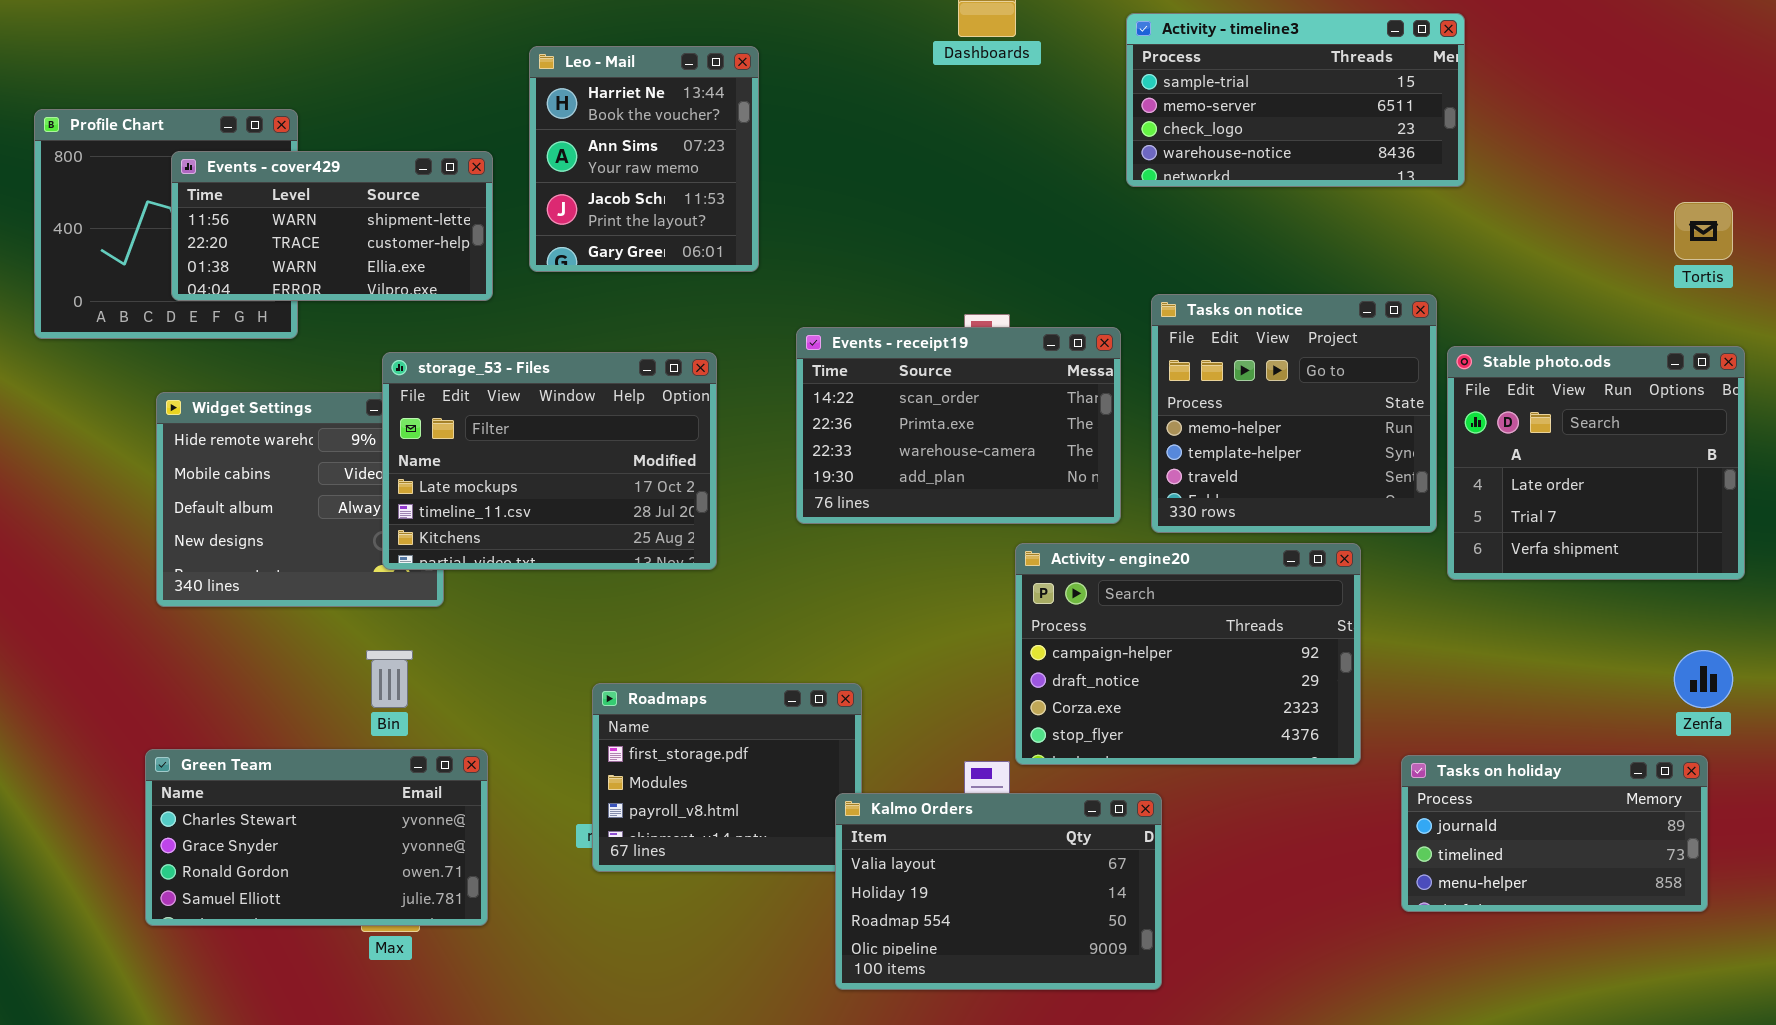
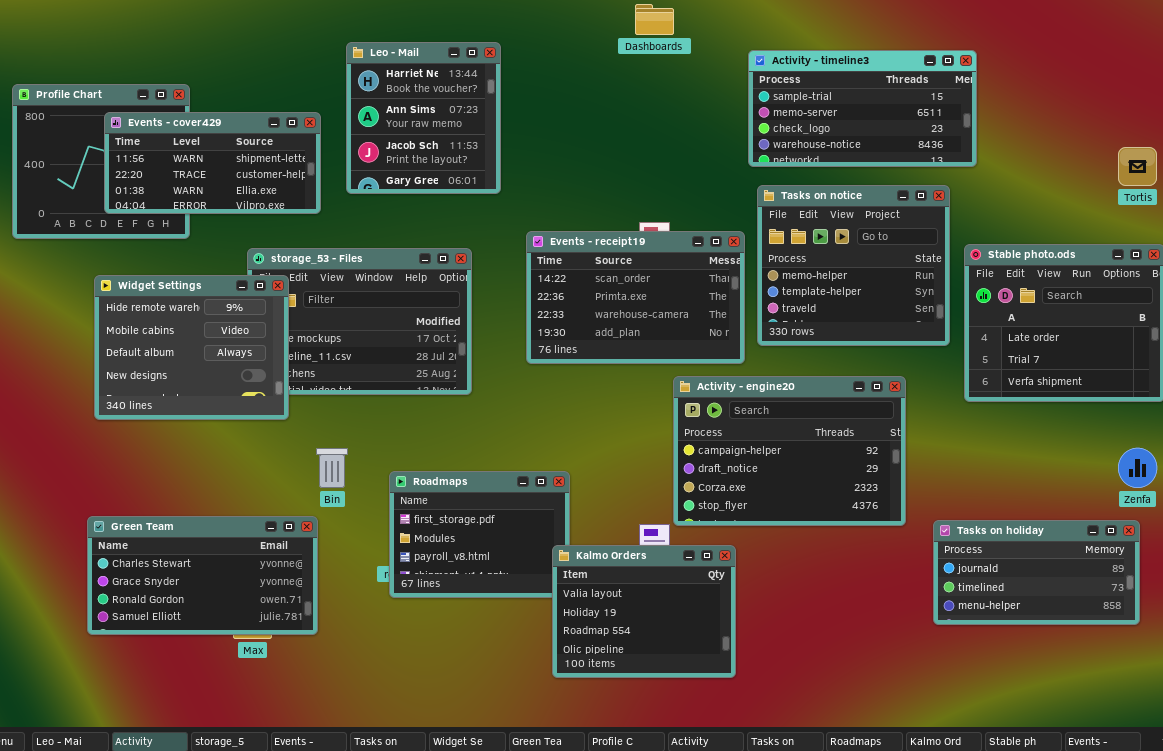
Activity - timeline3: [1126,13,1465,187] -> [748,50,977,167], moved
Tasks on notice: [1151,294,1437,533] -> [757,185,950,346], moved
Widget Settings: [156,392,444,607] -> [94,275,289,420], raised
Bin: [366,650,413,708] -> [316,448,348,488], moved
Kalmo Orders: [835,793,1162,990] -> [552,545,736,678], resized

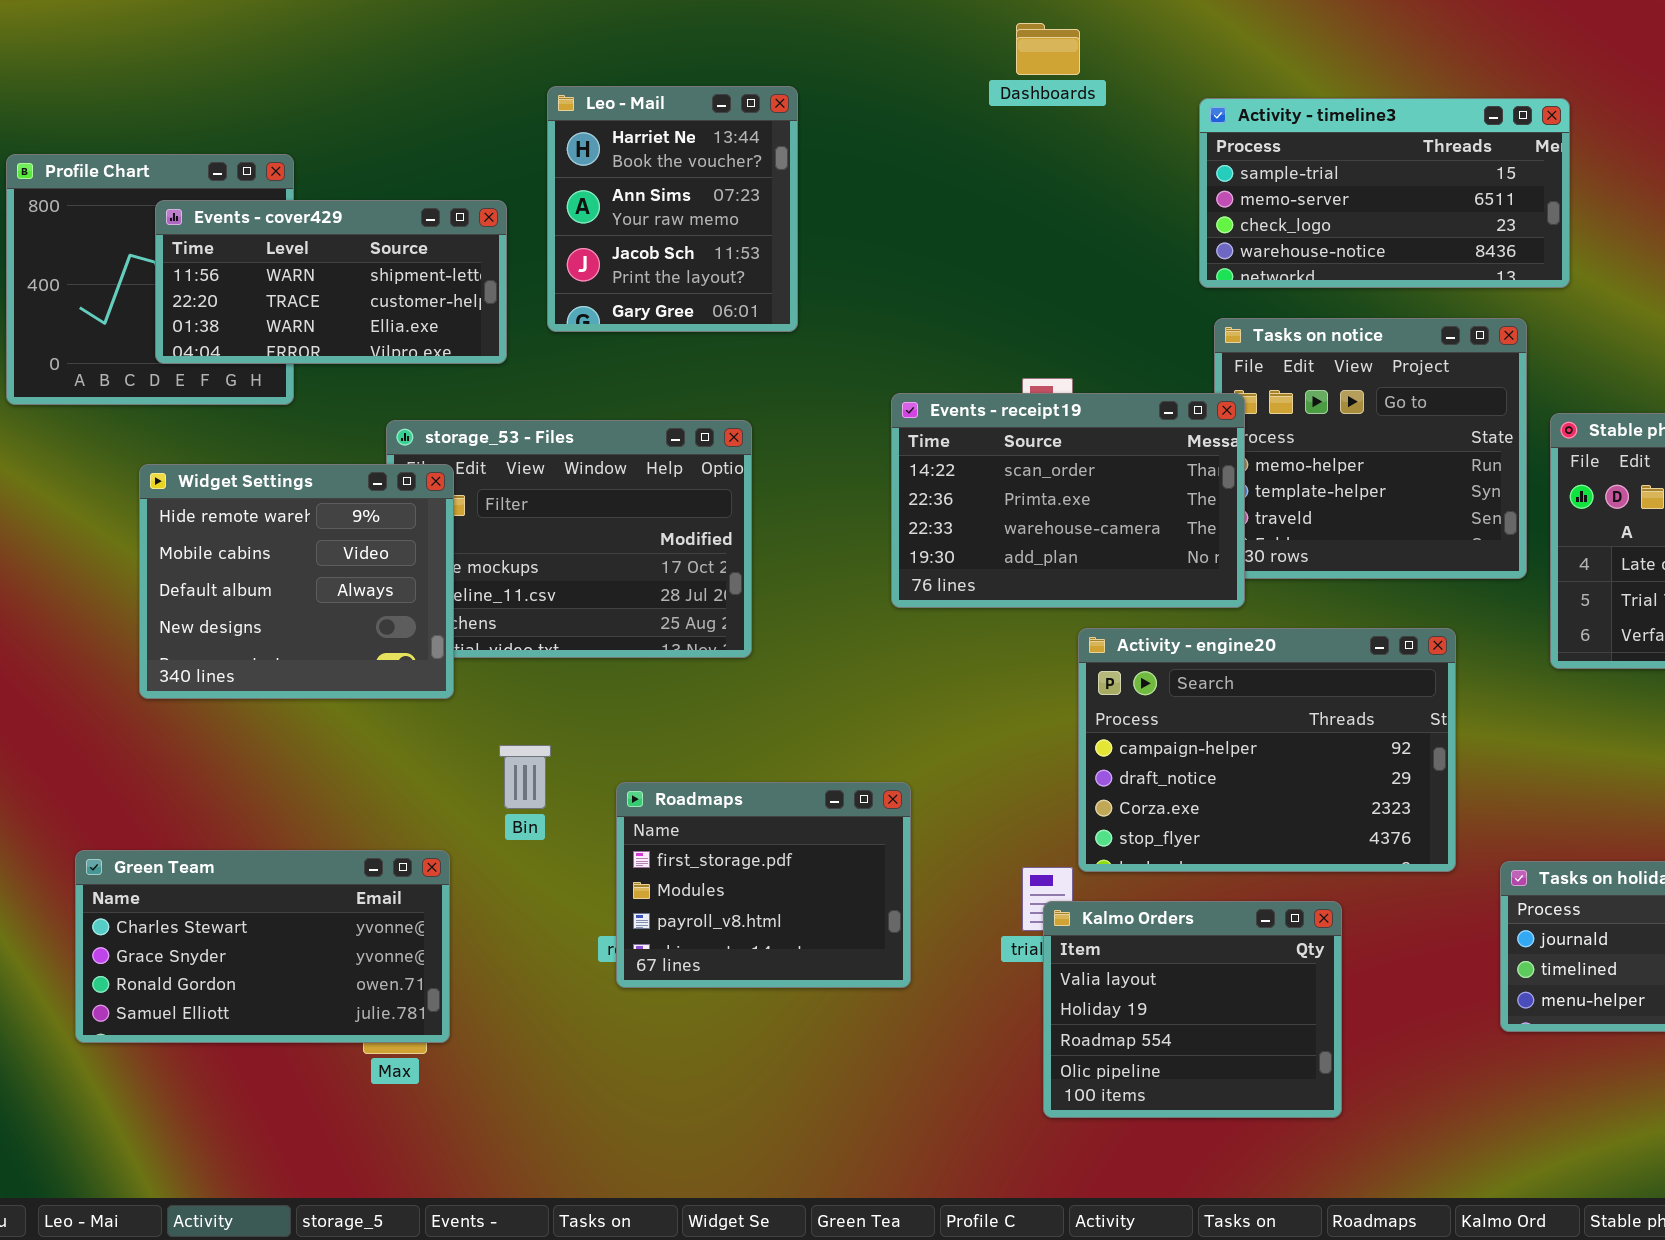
Events - receipt19: [526,231,745,364] -> [891,393,1245,608], moved
Green Team: [87,516,318,635] -> [75,850,450,1043], moved
Kalmo Orders: [552,545,736,678] -> [1043,901,1342,1118], moved

